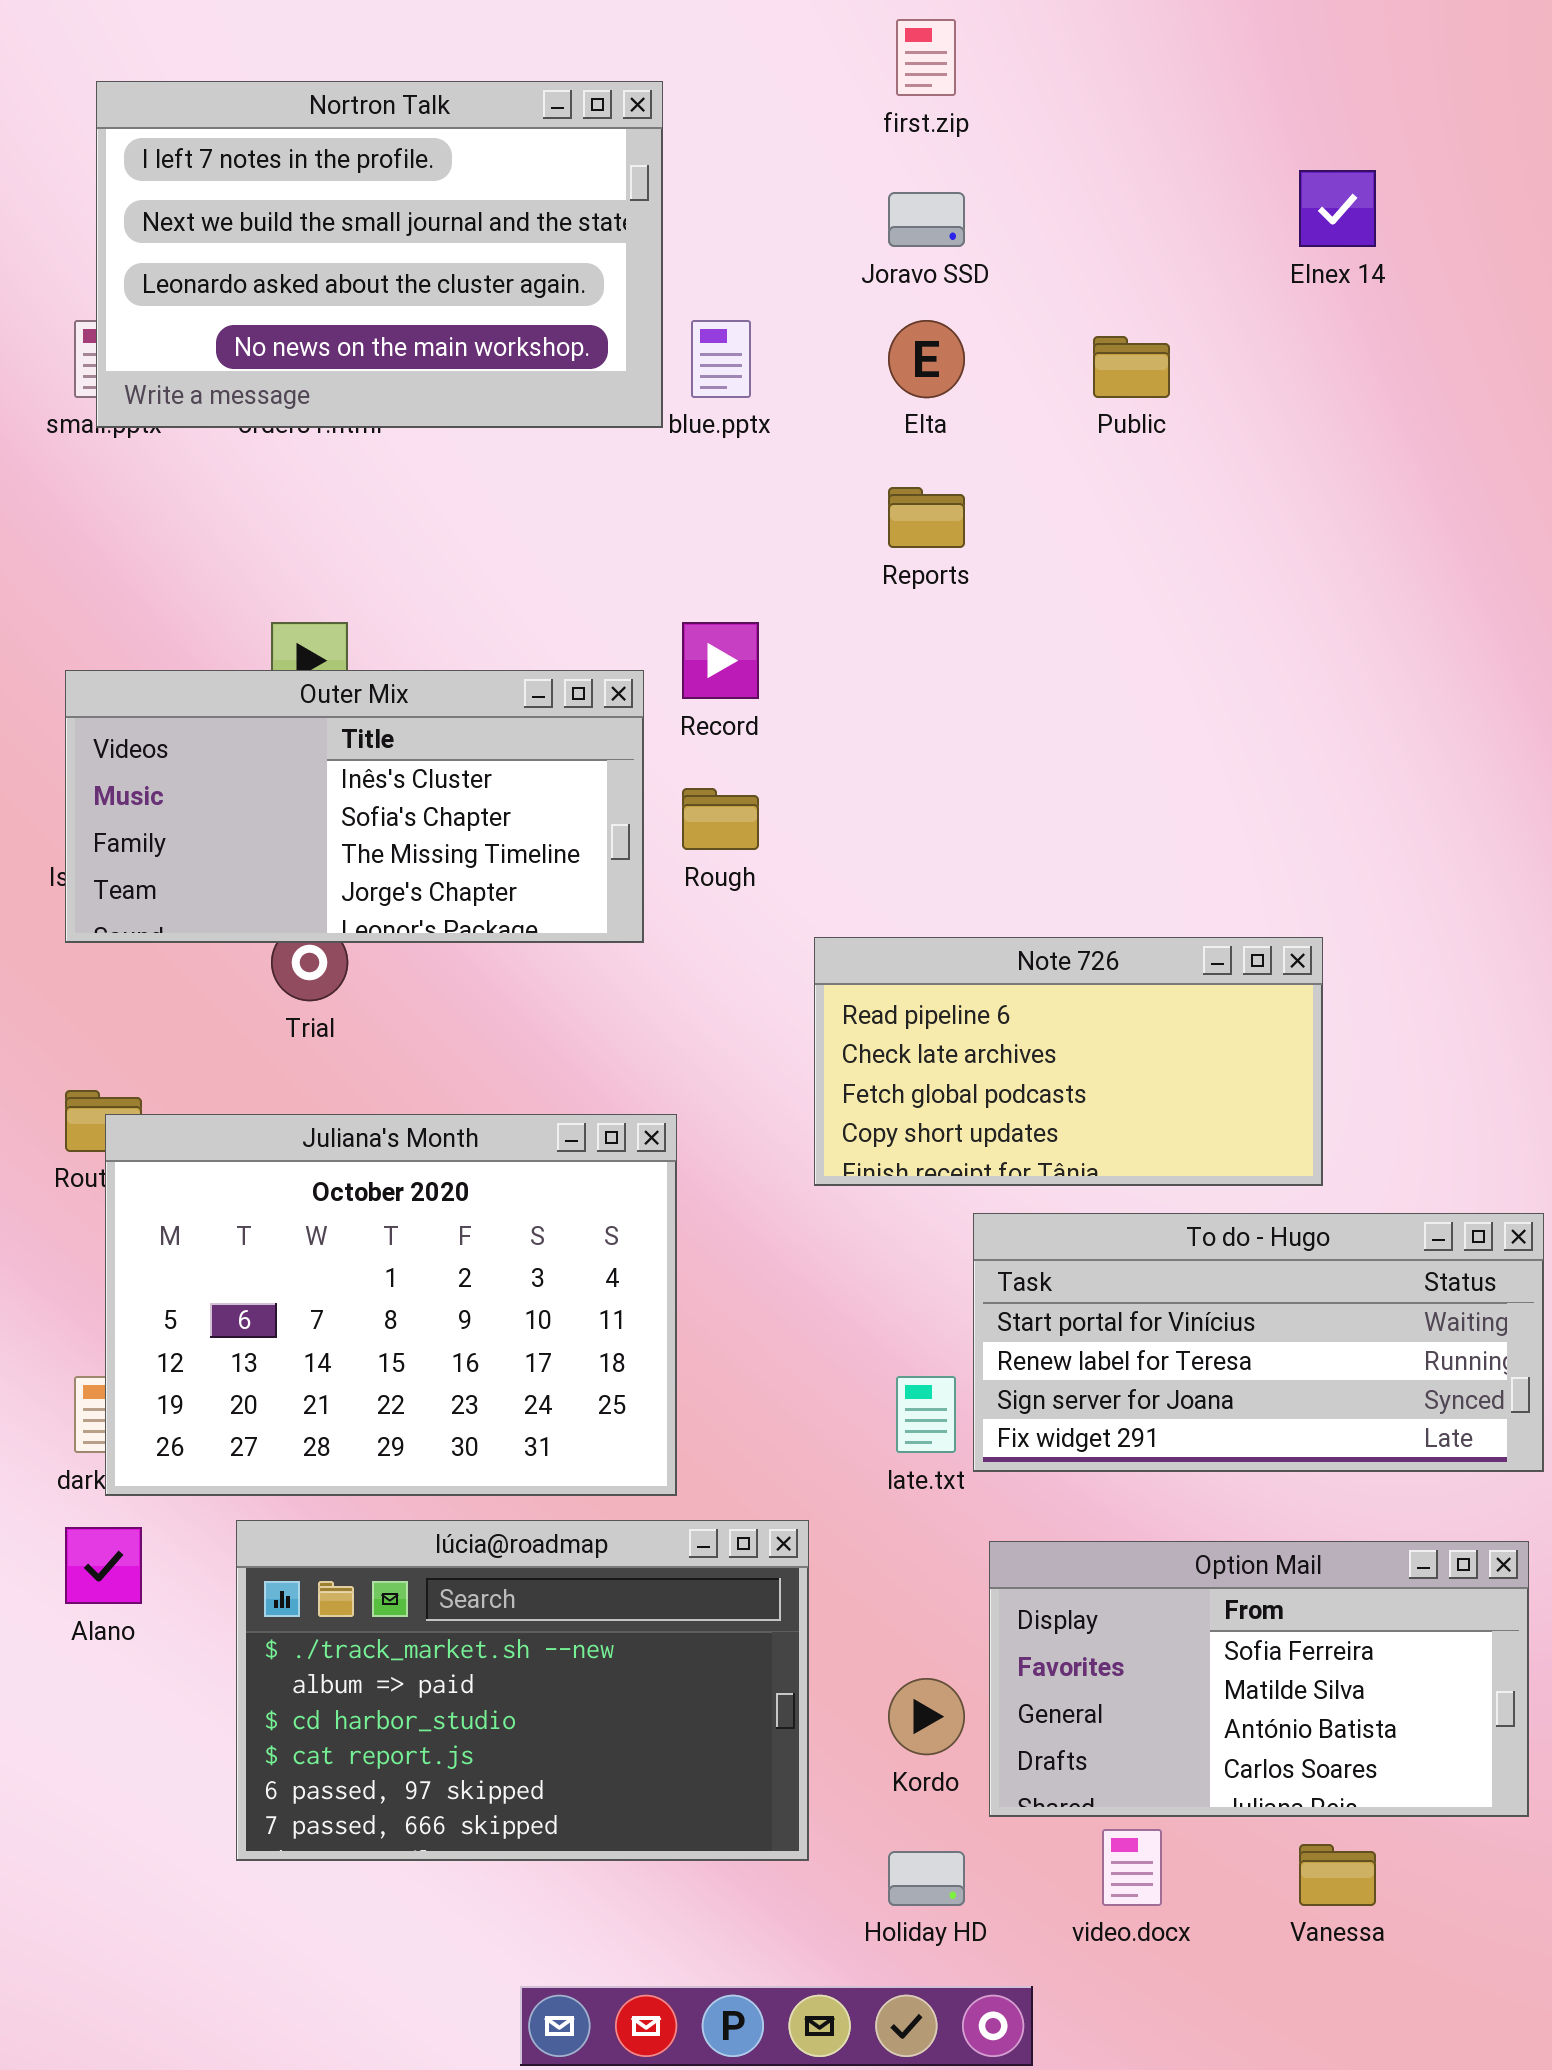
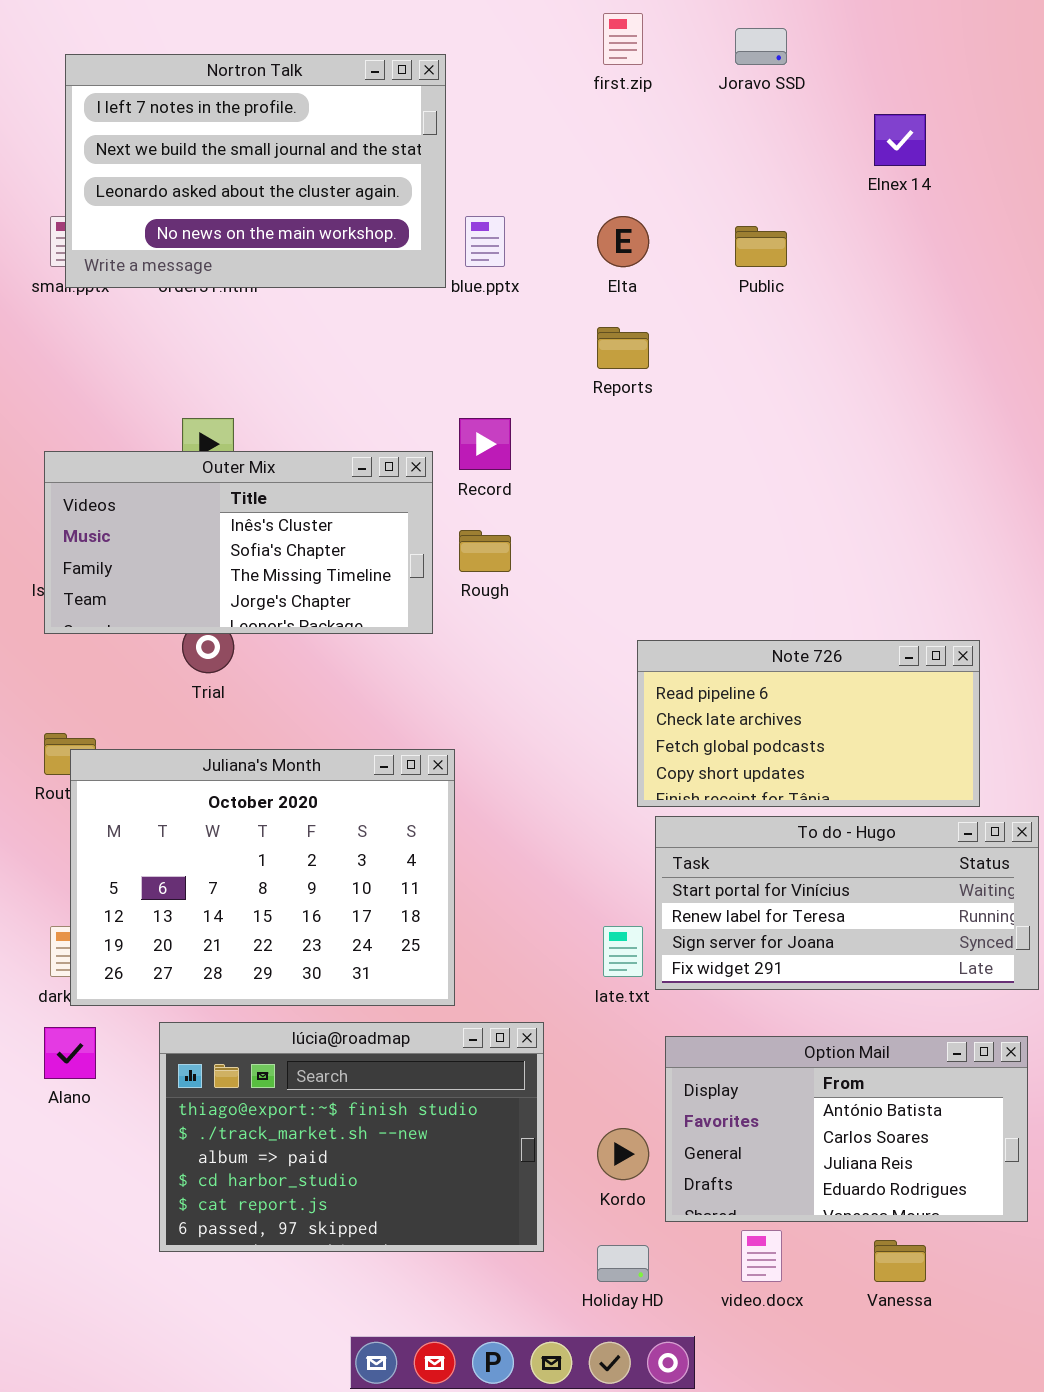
Joravo SSD: [888,192,965,247] -> [735,28,787,65], moved
Note 726: [814,937,1323,1186] -> [637,640,980,807], moved
lúcia@roadmap: [236,1520,809,1861] -> [159,1022,544,1252], scrolled up 1 row
Option Mail: [989,1541,1529,1817] -> [665,1036,1028,1222], scrolled down 2 rows

